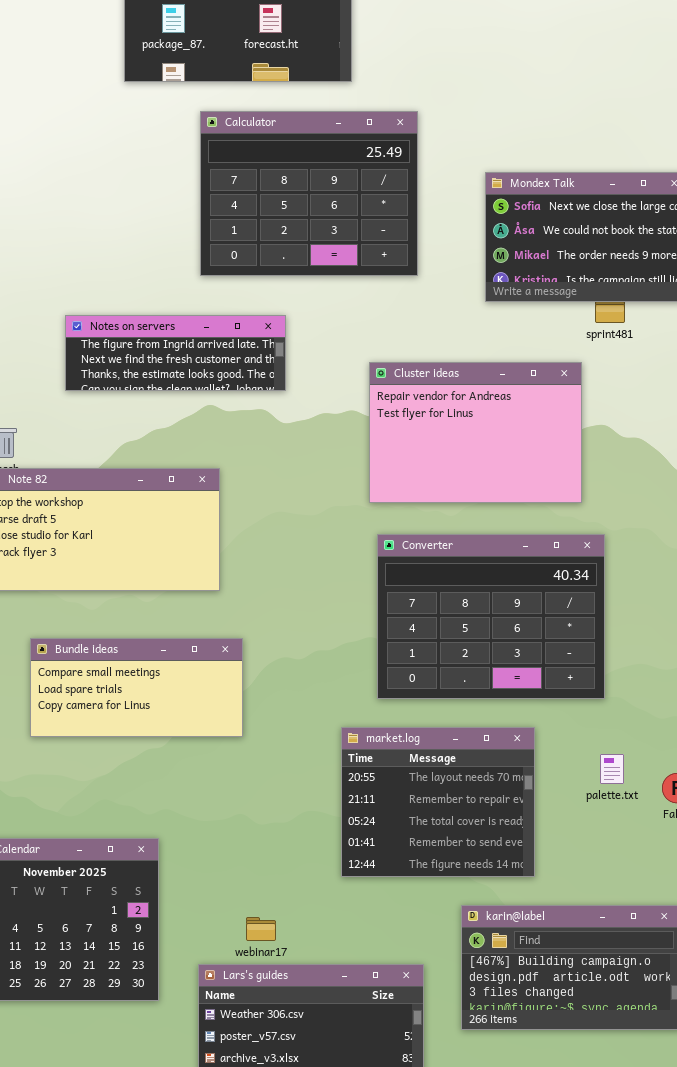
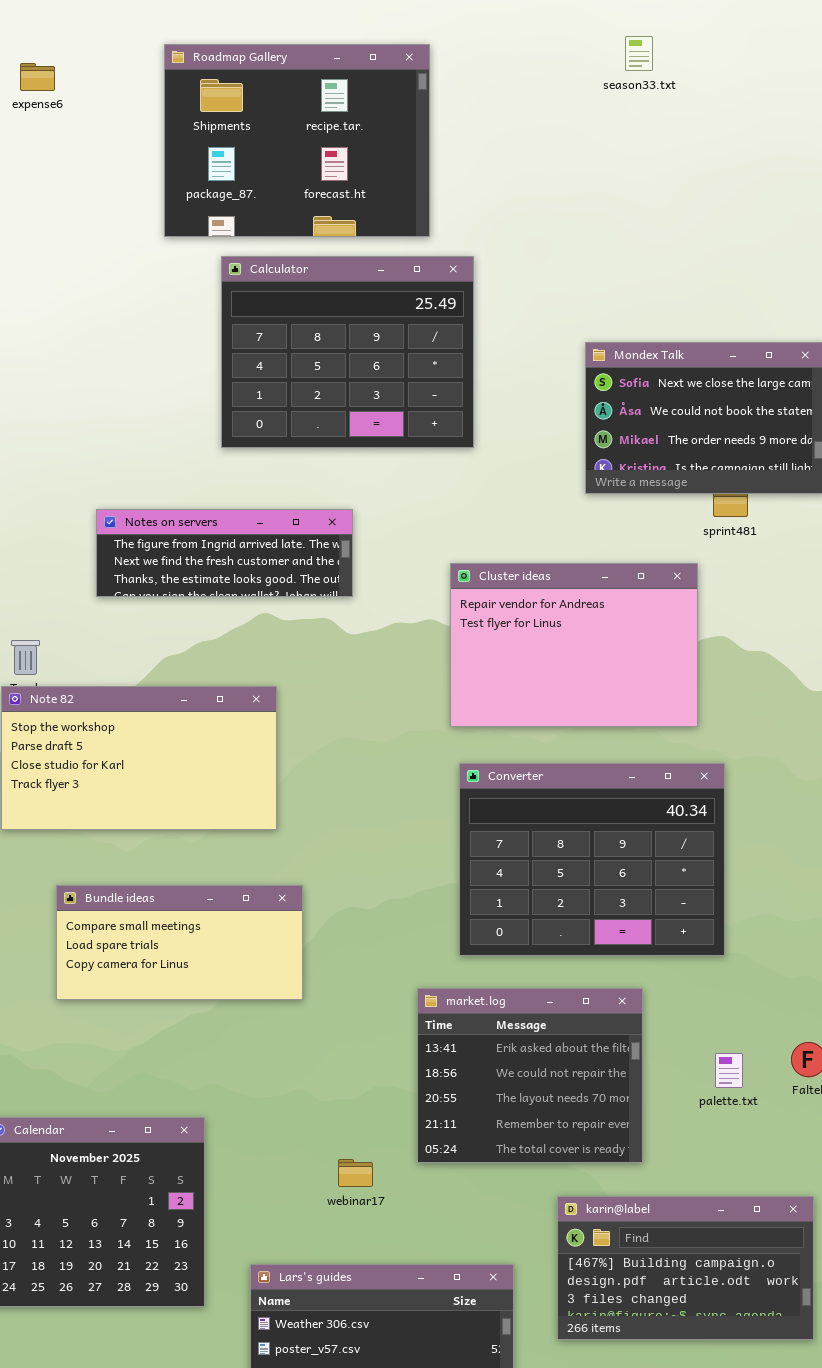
Calculator: [200,111,418,276] -> [221,256,474,448], moved
market.log: [341,727,535,877] -> [417,988,643,1163], scrolled up 2 rows
palette.txt: [600,754,624,784] -> [715,1053,743,1088], moved
webinar17: [246,917,276,941] -> [338,1159,373,1187], moved

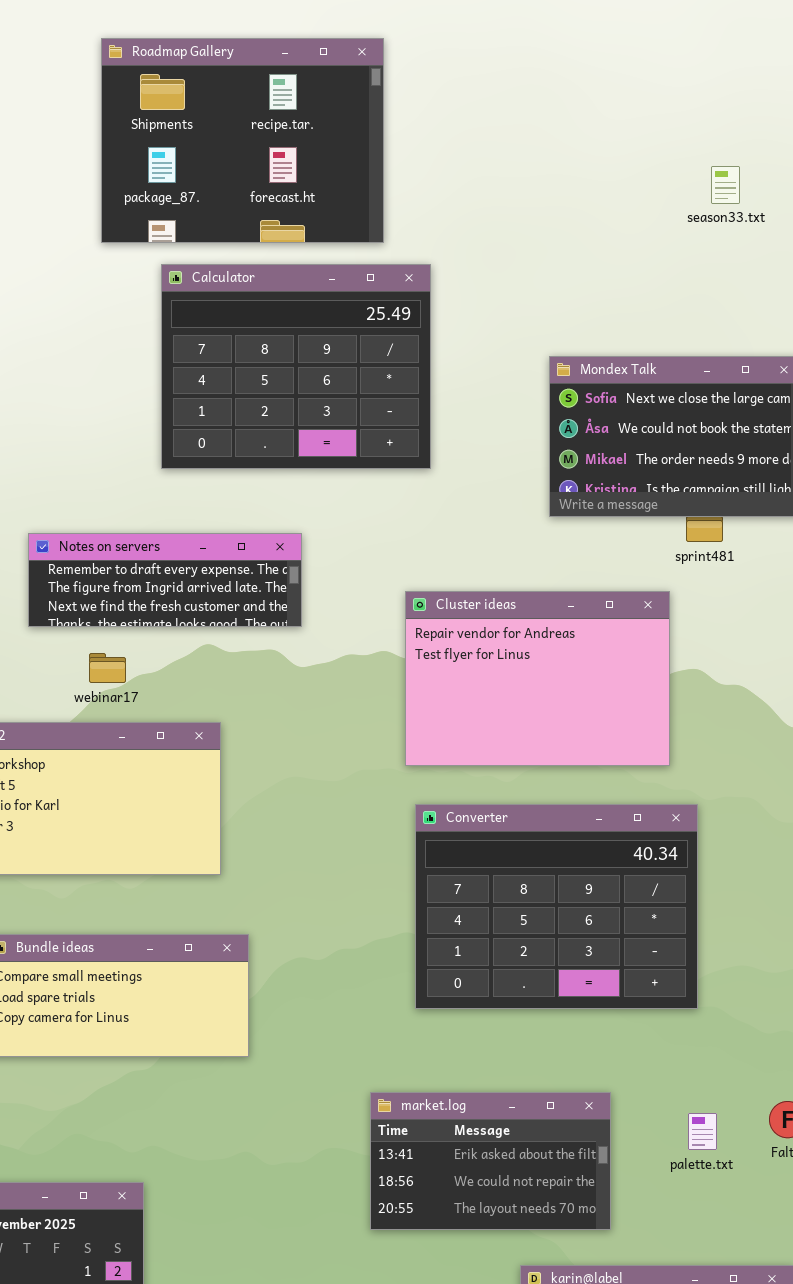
season33.txt: [625,36,653,71] -> [711,166,740,204], moved
Notes on servers: [96,509,353,597] -> [28,533,302,627], scrolled up 1 row
market.log: [417,988,643,1163] -> [370,1092,611,1230], resized
webinar17: [338,1159,373,1187] -> [89,653,126,683], moved

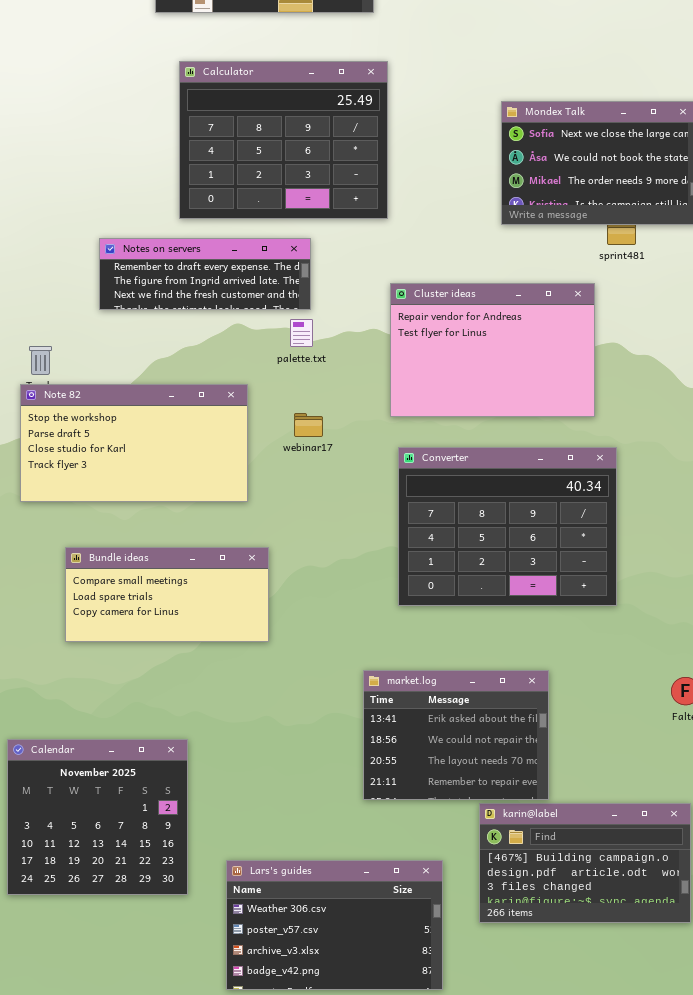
Calculator: [161,264,431,469] -> [179,61,388,219], moved
webinar17: [89,653,126,683] -> [294,413,323,437], moved
market.log: [370,1092,611,1230] -> [363,670,549,800], resized
palette.txt: [688,1113,717,1150] -> [290,319,313,347], moved

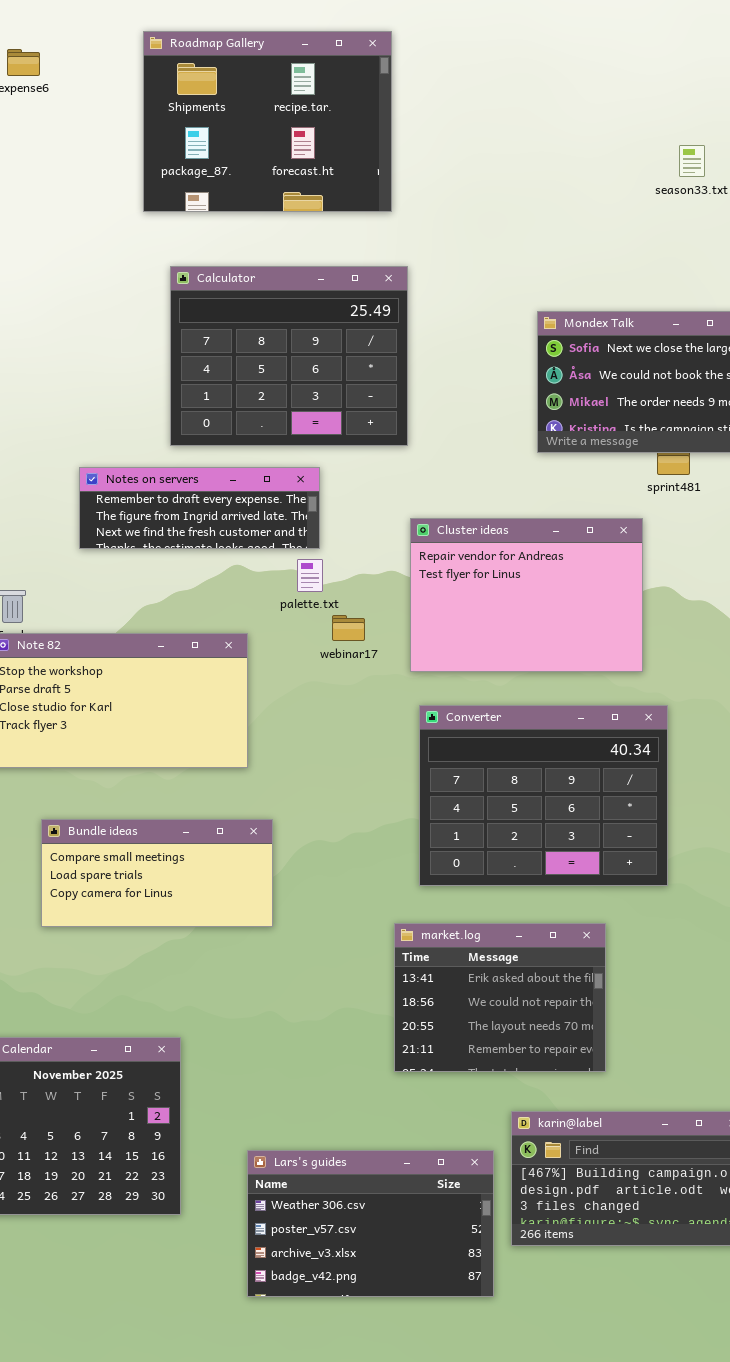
webinar17: [294,413,323,437] -> [332,615,365,641], moved
market.log: [363,670,549,800] -> [394,923,606,1072], moved
Lars's guides: [226,860,443,990] -> [247,1150,494,1297], moved

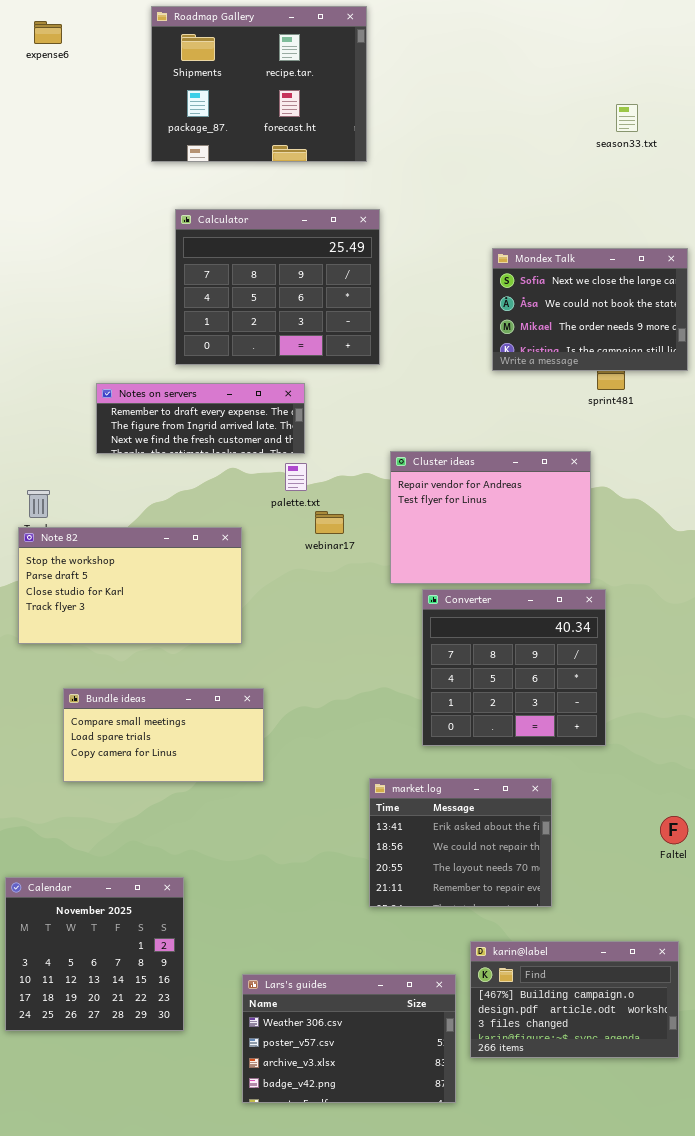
Cluster ideas: [410,518,643,672] -> [390,451,591,584], moved
Converter: [419,705,668,886] -> [422,589,606,746], resized

